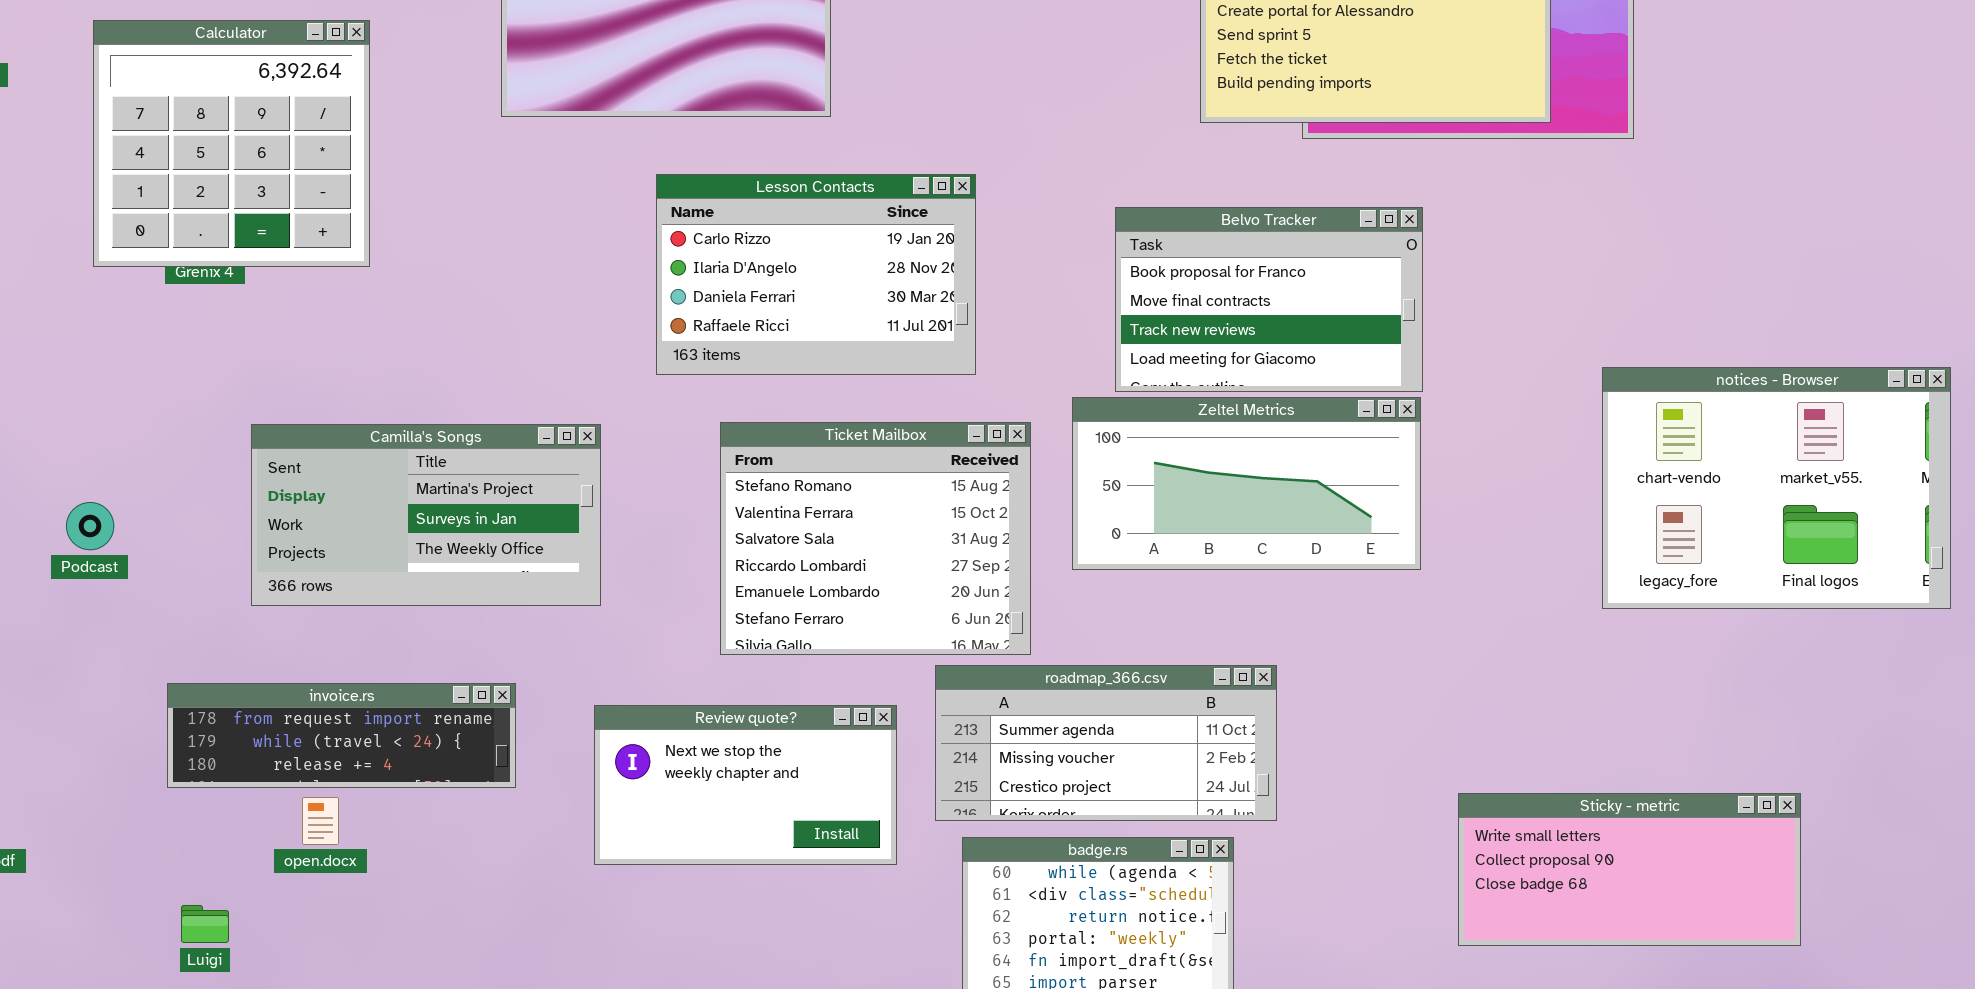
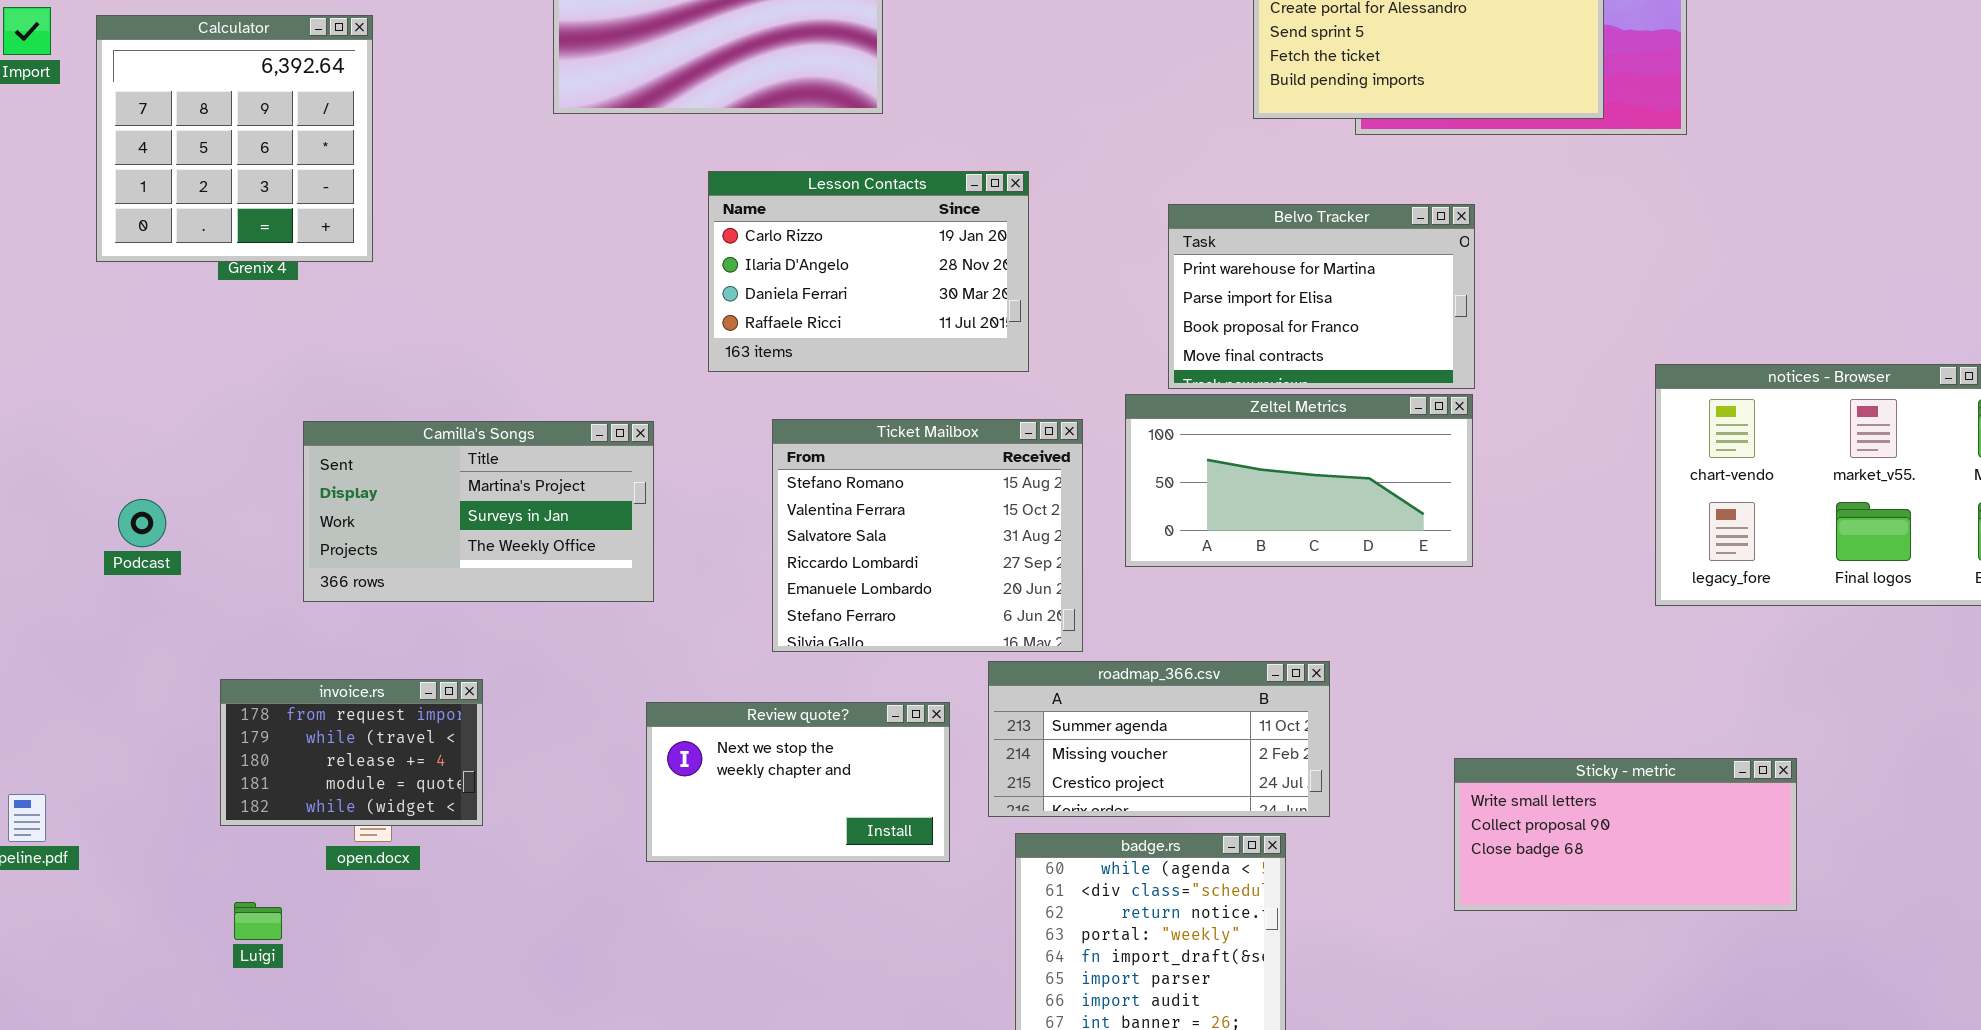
Calculator: [93,20,370,267] -> [96,15,373,262], moved
Belvo Tracker: [1115,207,1423,392] -> [1168,204,1475,389], scrolled up 2 rows
invoice.rs: [167,683,516,788] -> [220,679,483,826], resized
Sticky - metric: [1458,793,1801,946] -> [1454,758,1797,911], moved

